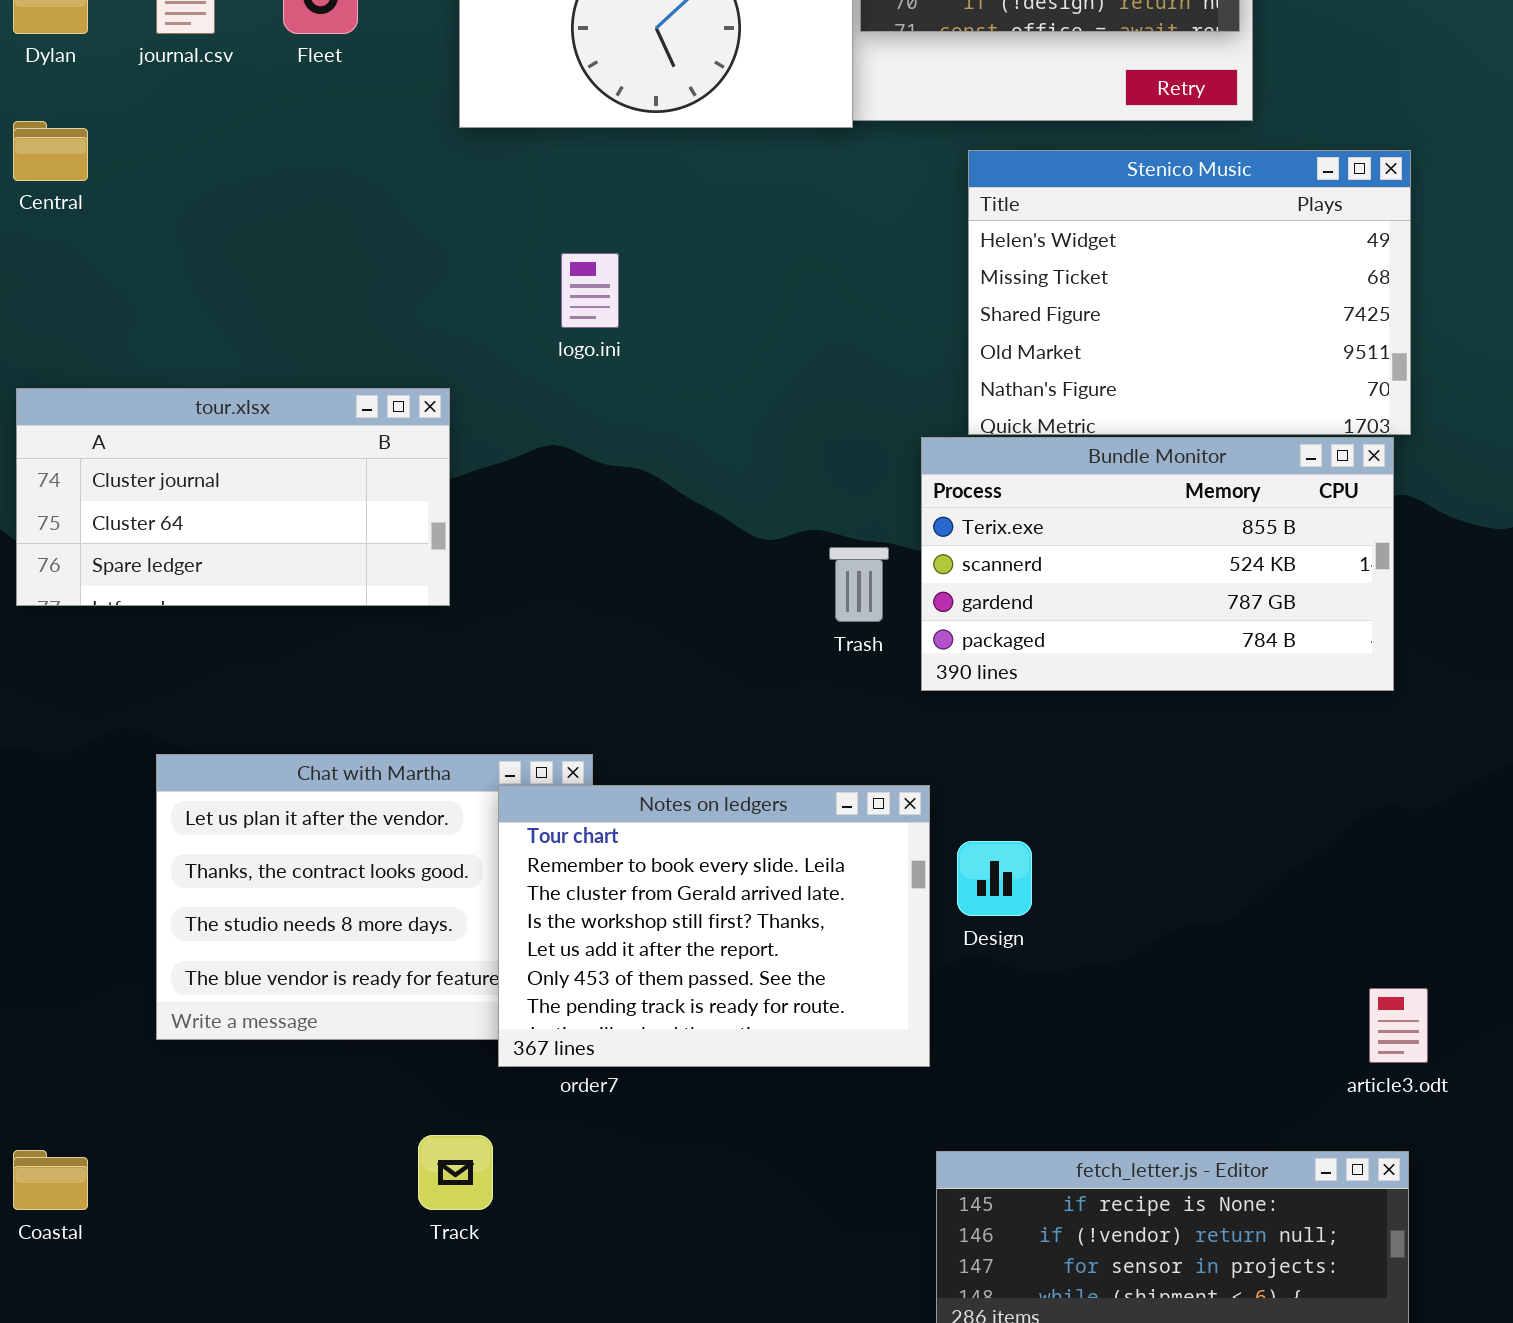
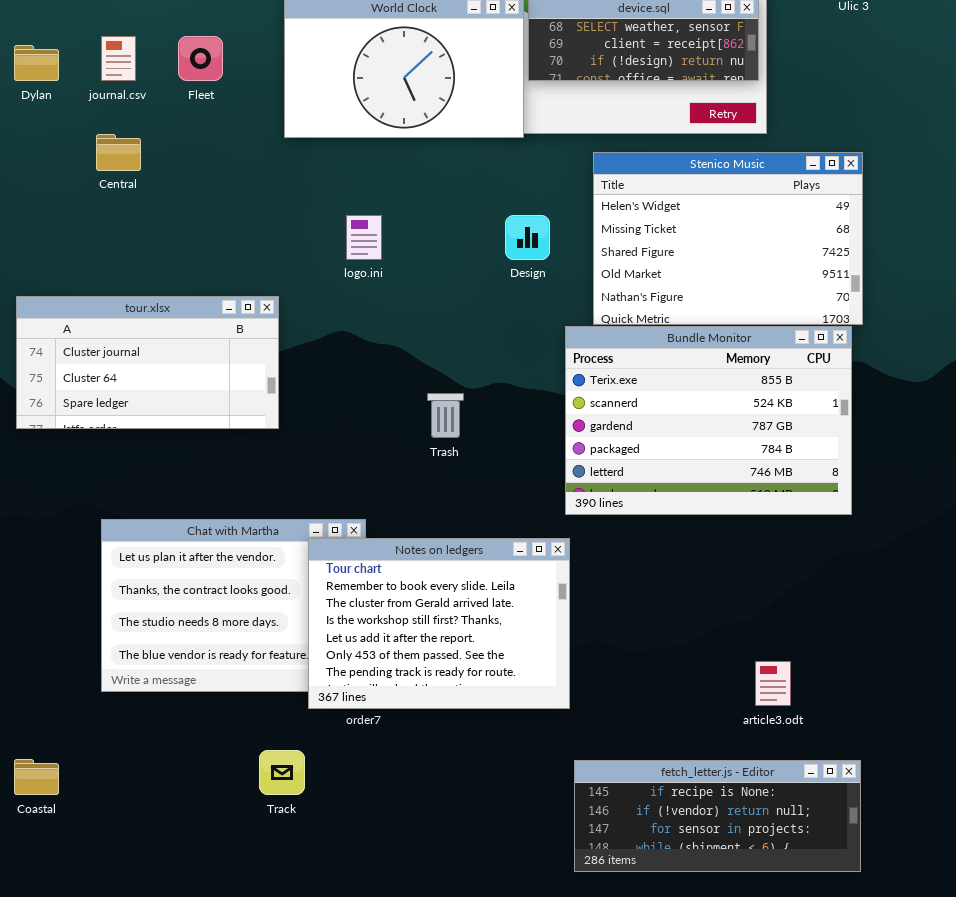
Central: [13,121,88,181] -> [96,134,141,171], moved
Bundle Monitor: [921,437,1394,691] -> [565,326,852,515], resized
Trash: [829,547,889,622] -> [427,393,464,438], moved
Design: [957,841,1032,916] -> [505,215,550,260], moved
article3.odt: [1369,988,1428,1063] -> [755,661,791,706], moved

